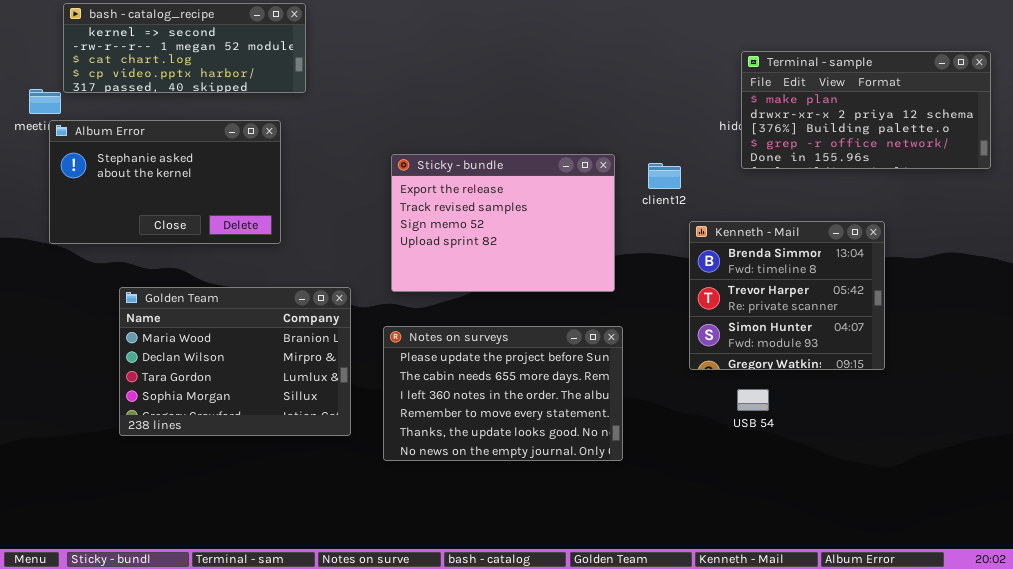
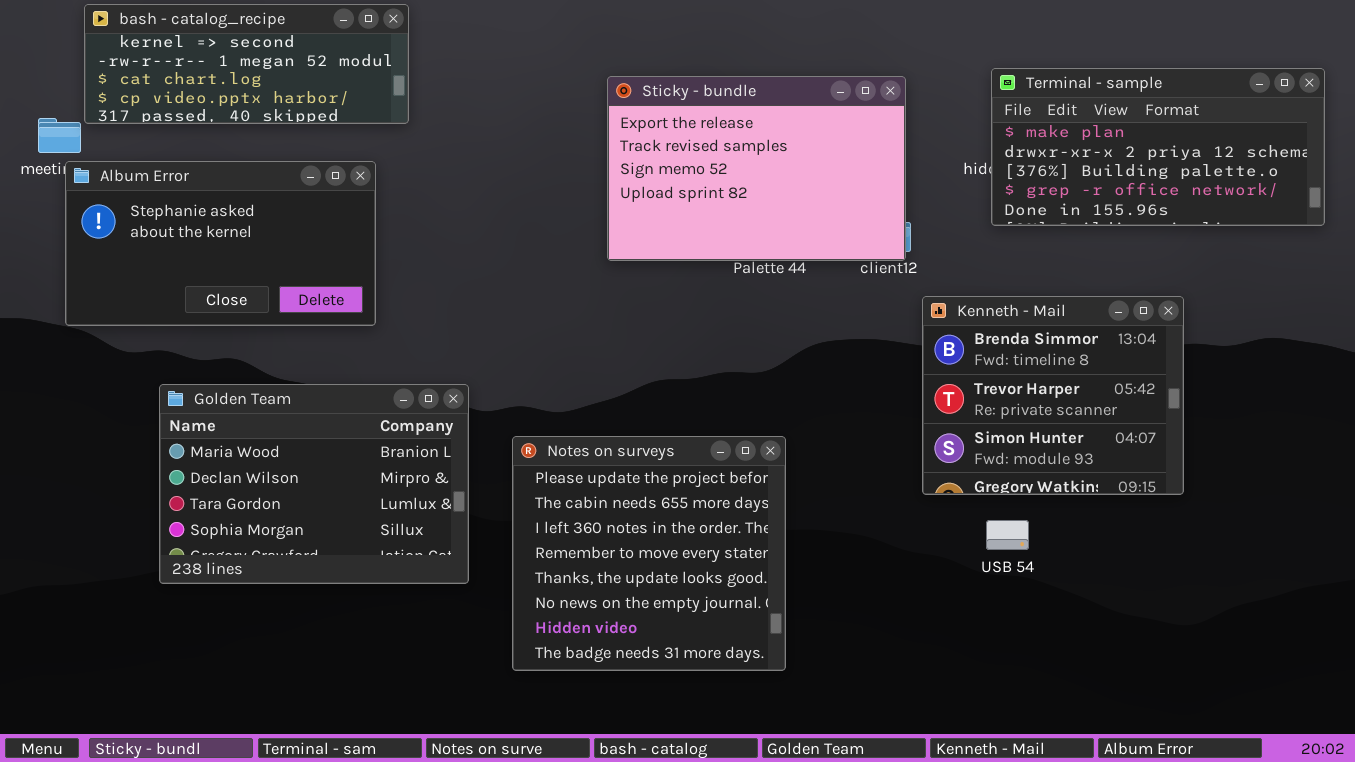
Sticky - bundle: [391,154,615,292] -> [607,76,906,261], moved
Notes on surveys: [383,326,623,461] -> [512,436,786,671], resized

